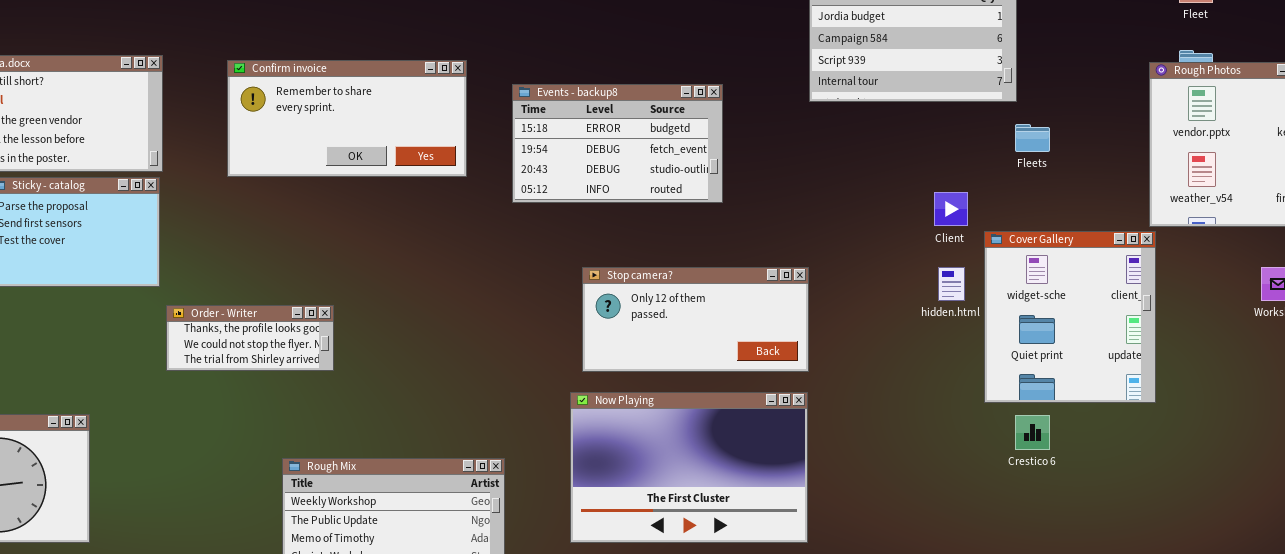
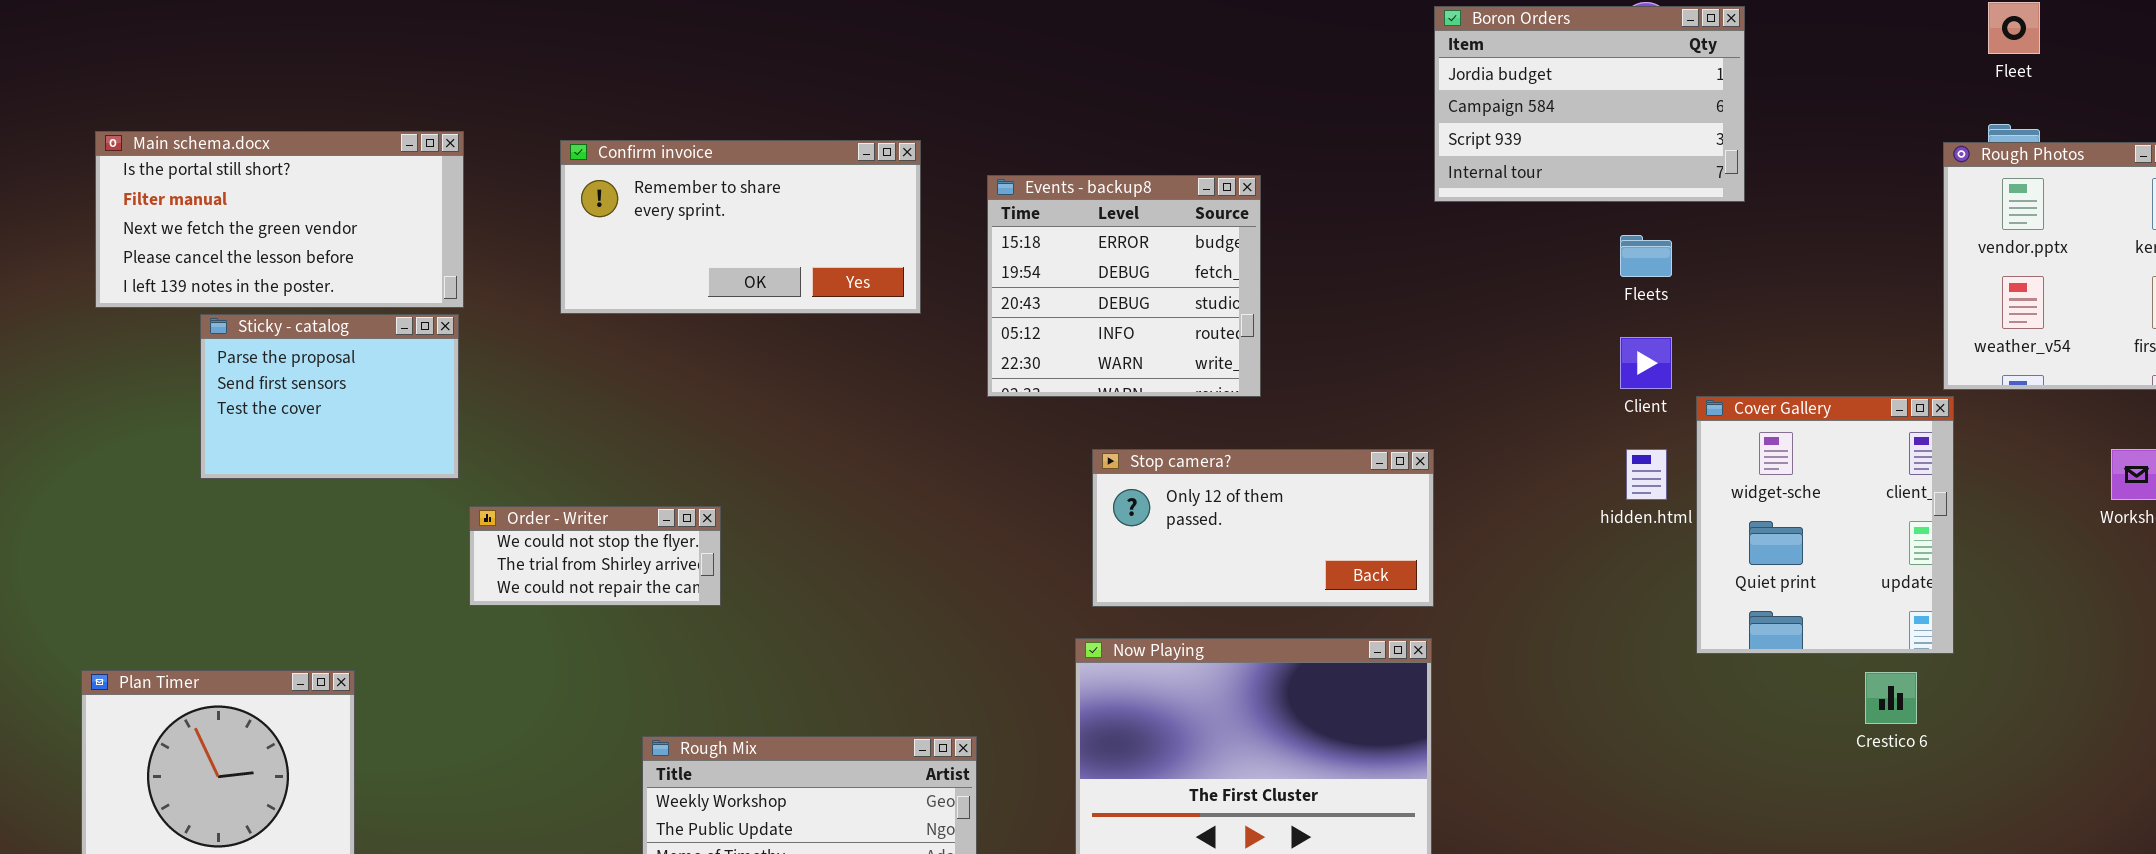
Events - backup8: [512,84,723,203] -> [987,175,1261,397], resized
Fleets: [1015,124,1050,152] -> [1620,235,1672,277], moved
Order - Writer: [166,305,334,371] -> [469,506,721,606], scrolled down 1 row
Crestico 6: [1015,415,1050,450] -> [1865,672,1917,724], moved

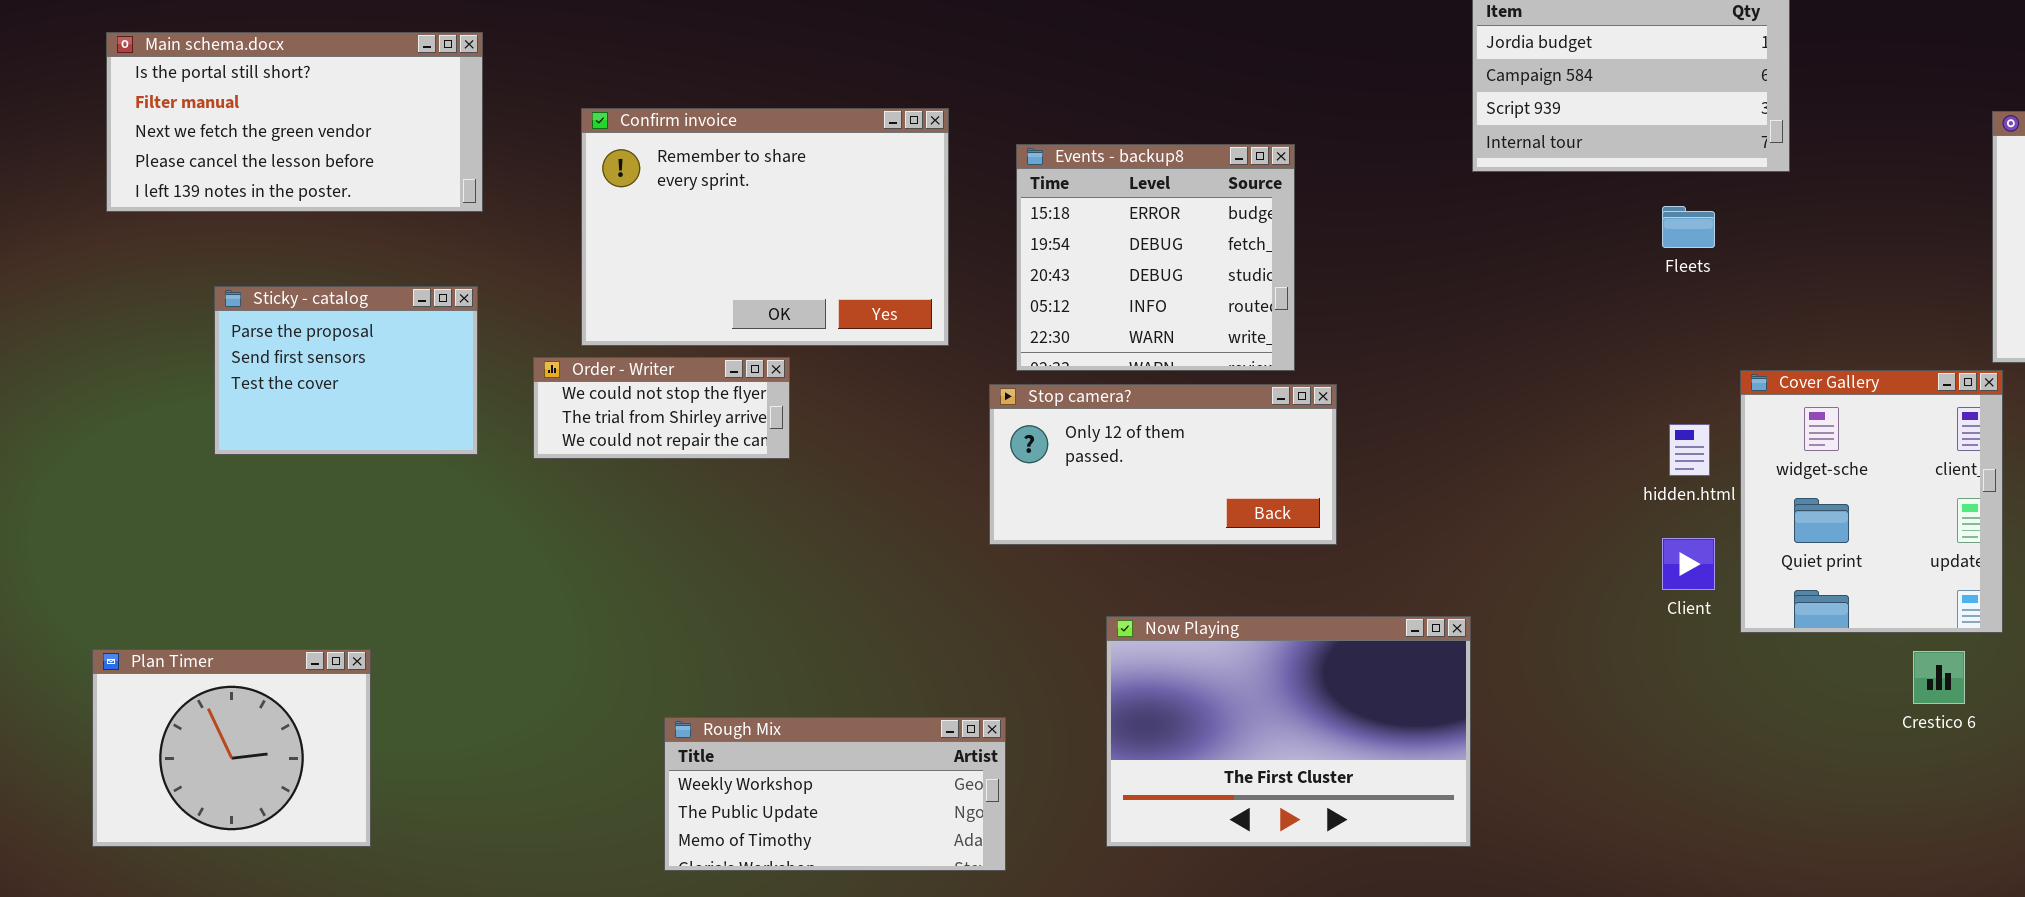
Main schema.docx: [95,131,464,308] -> [106,32,483,212], moved
Confirm invoice: [560,140,921,314] -> [581,108,949,346], resized
Client: [1620,337,1672,389] -> [1662,538,1715,590], moved
Stop camera?: [1092,449,1434,607] -> [989,384,1337,545], moved
Order - Writer: [469,506,721,606] -> [533,357,790,459], moved

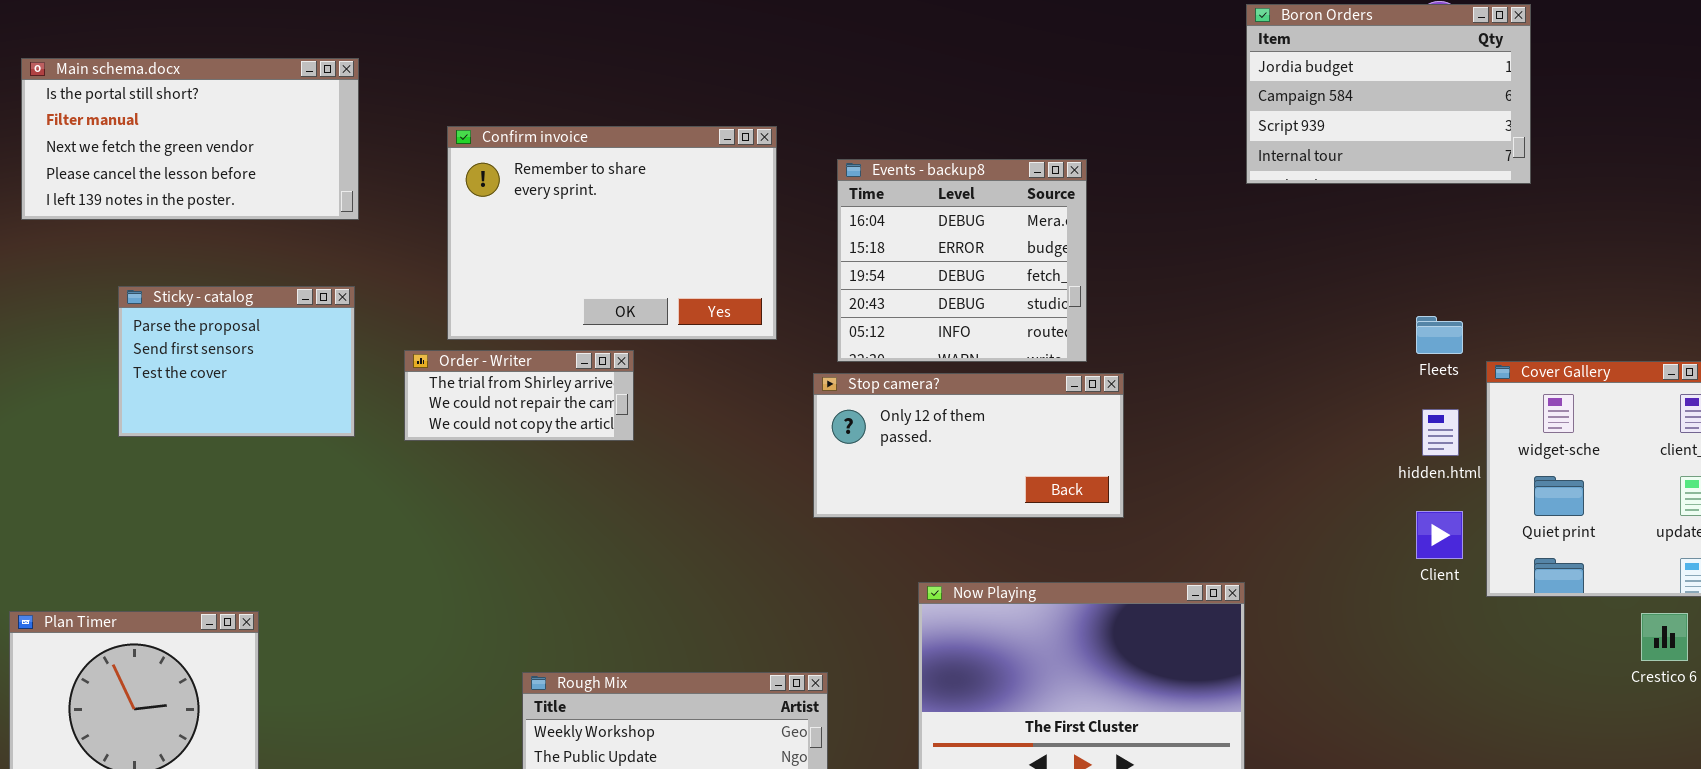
Events - backup8: [1016,144,1295,371] -> [837,159,1087,362], scrolled up 1 row
Fleets: [1662,206,1715,248] -> [1416,316,1463,354], moved
Order - Writer: [533,357,790,459] -> [404,350,634,441], scrolled down 1 row

